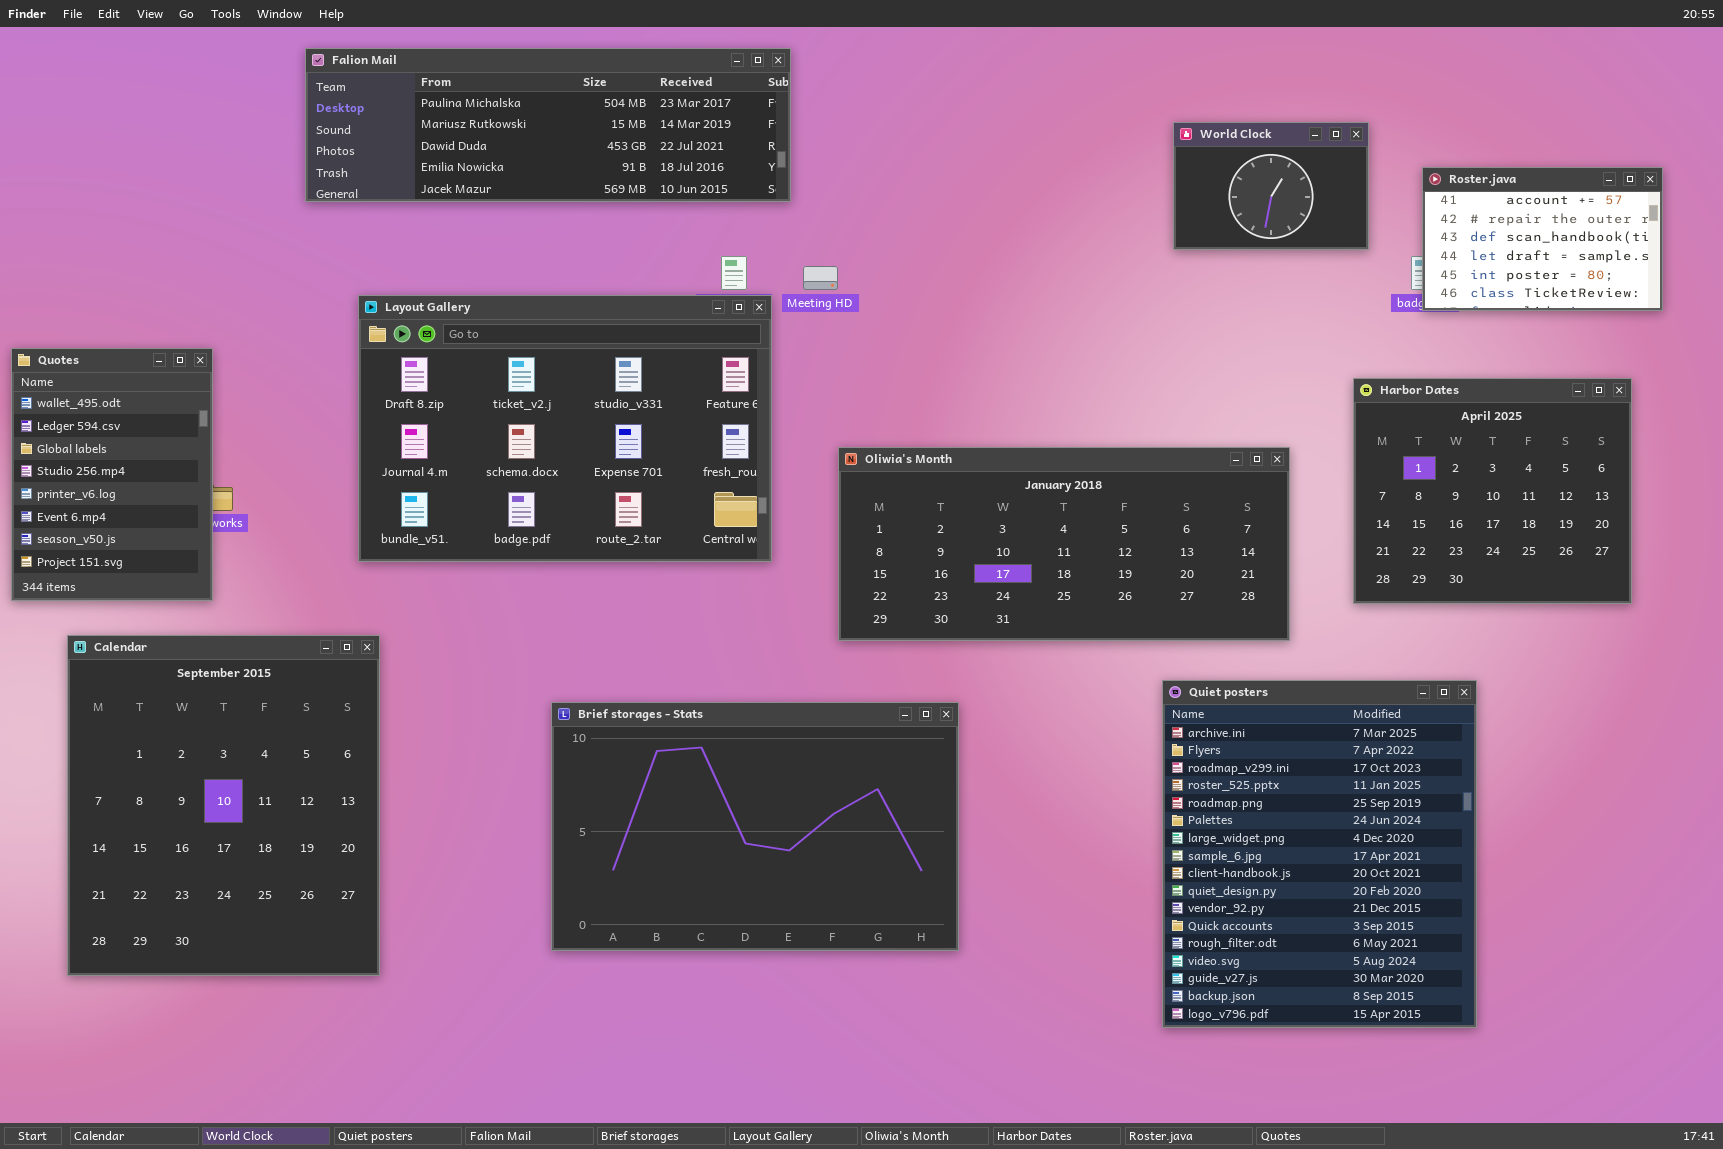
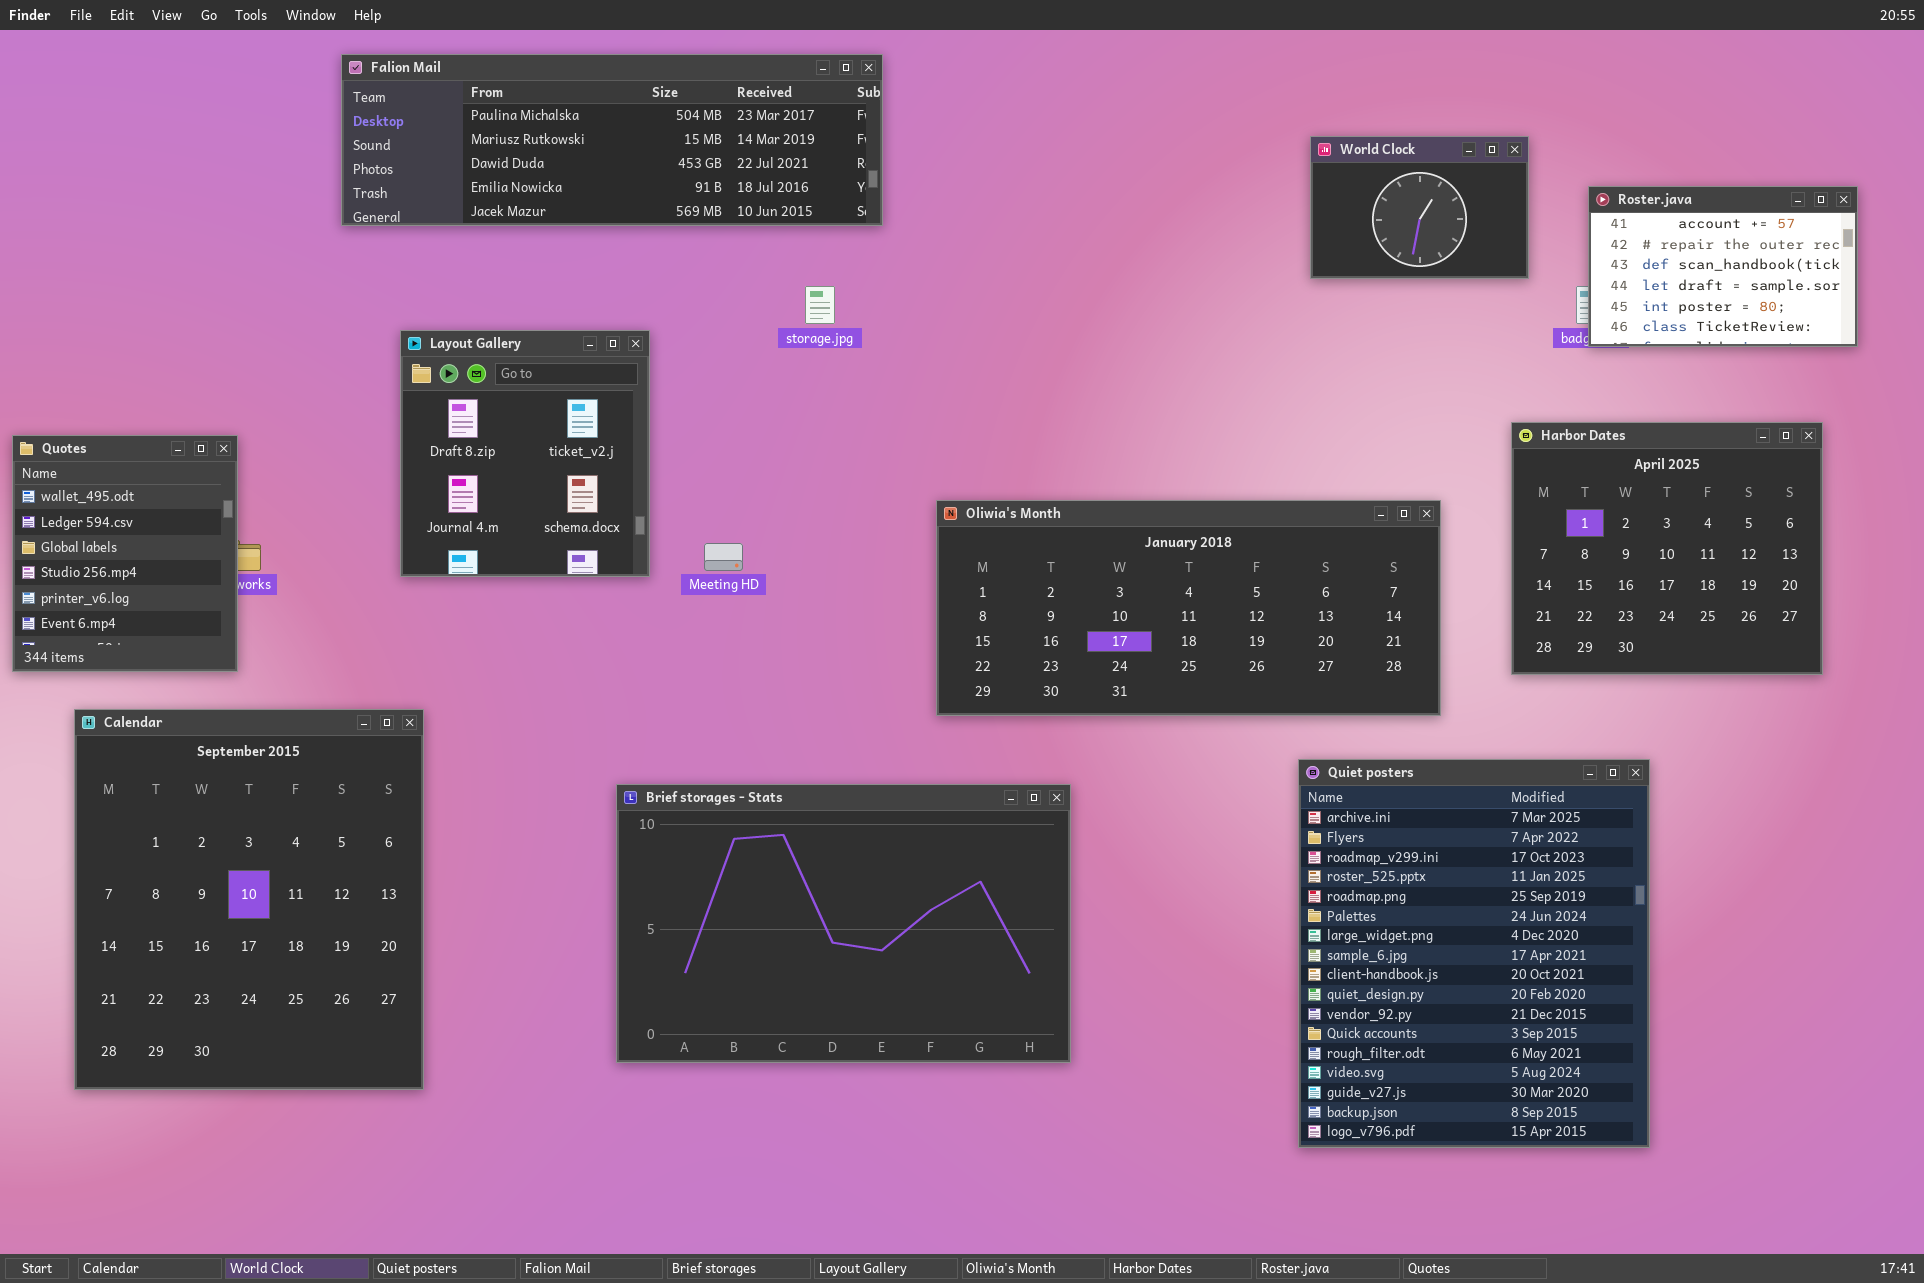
Meeting HD: [803,266,838,290] -> [704,543,743,571], moved
Layout Gallery: [358,295,772,562] -> [400,330,650,577], resized
Quotes: [11,348,213,601] -> [12,435,238,672], resized

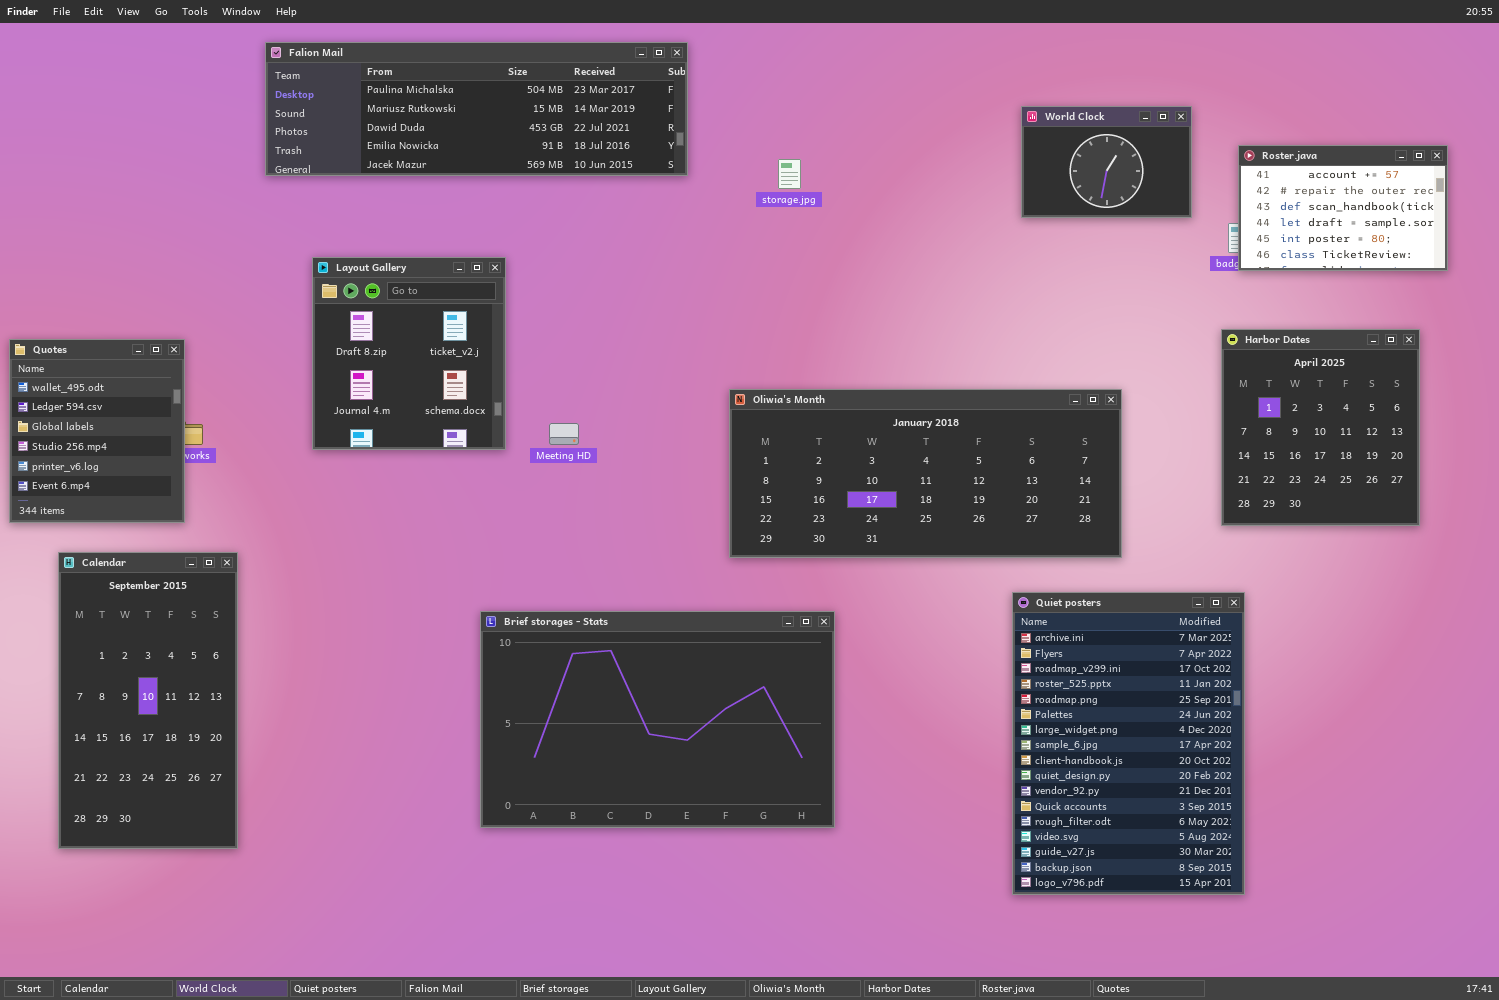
storage.jpg: [805,286,835,324] -> [778,159,801,189], moved
Harbor Dates: [1511,422,1823,675] -> [1221,329,1420,526], resized
Calendar: [74,709,424,1090] -> [58,552,238,849], resized
Quiet posters: [1298,759,1650,1148] -> [1012,592,1245,895], resized

